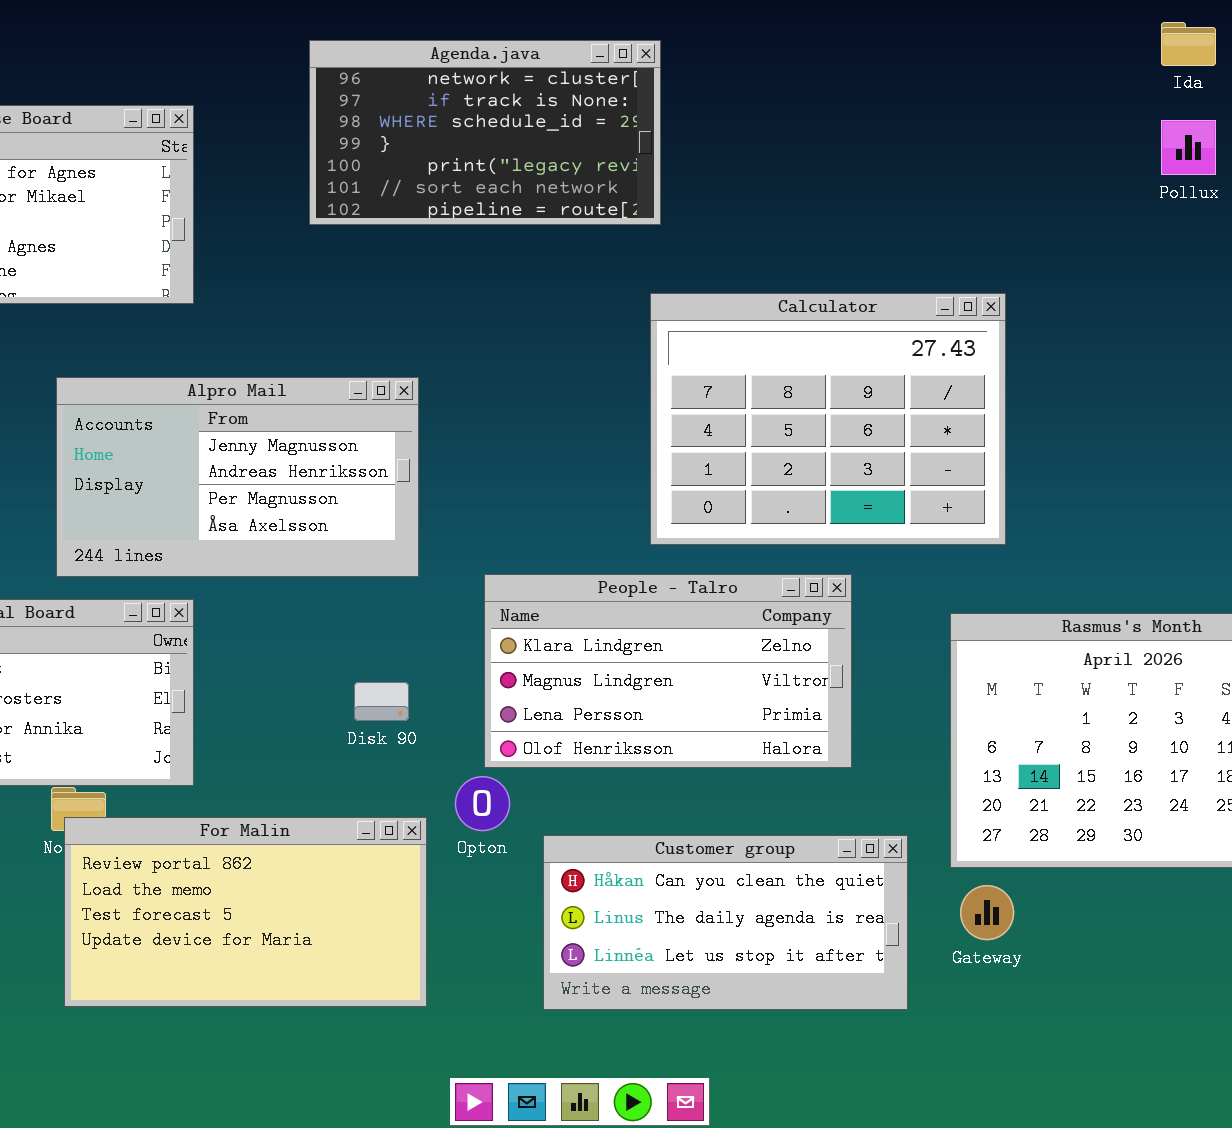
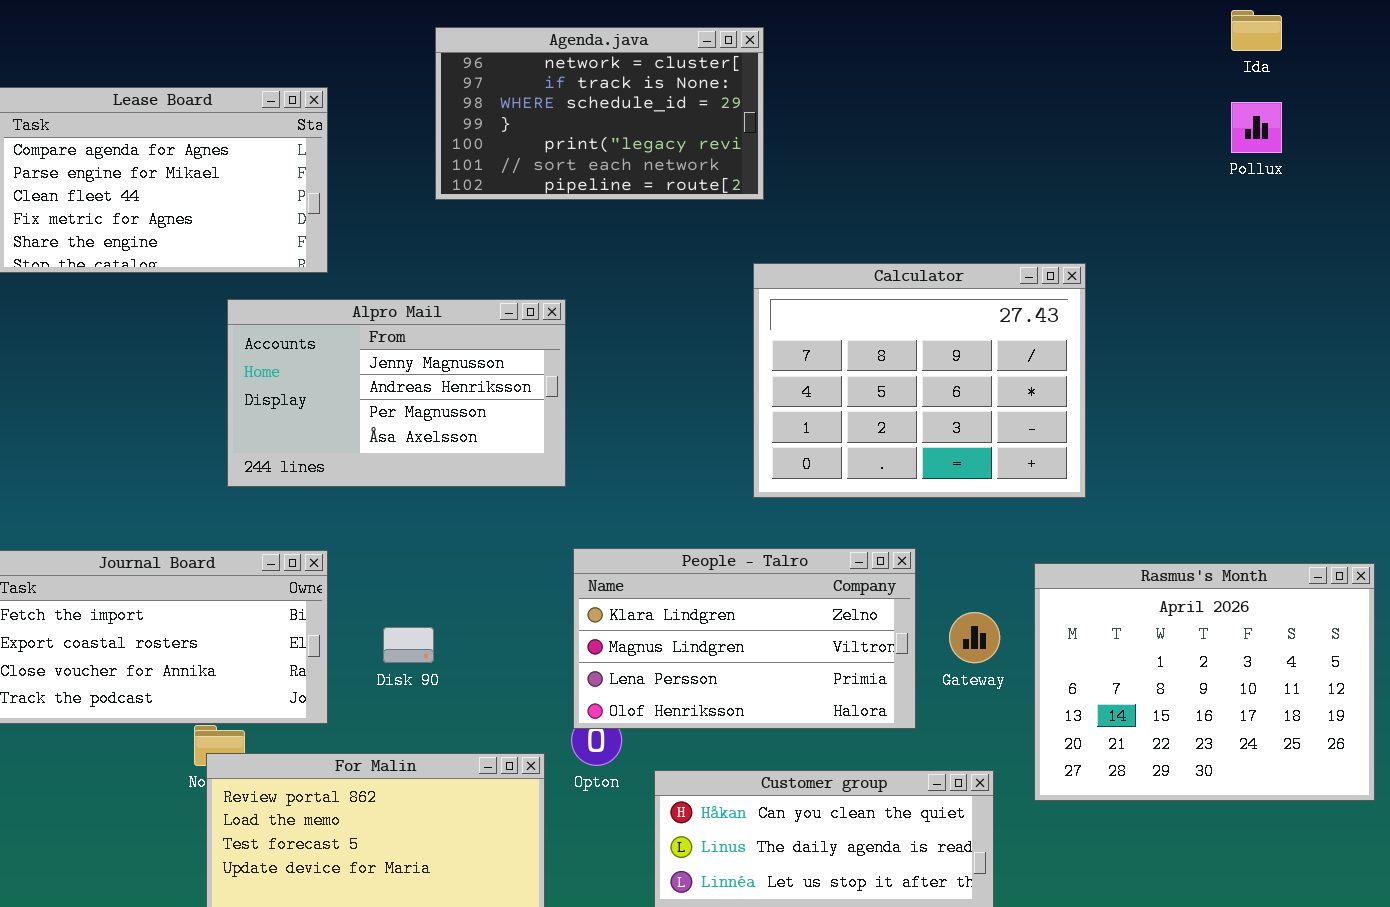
Alpro Mail: [56,377,419,577] -> [227,299,566,487], moved
People - Talro: [484,574,852,768] -> [573,548,916,729], moved
Disk 90: [354,682,409,721] -> [383,627,434,663], moved
Gateway: [960,885,1014,940] -> [949,612,1000,663], moved

